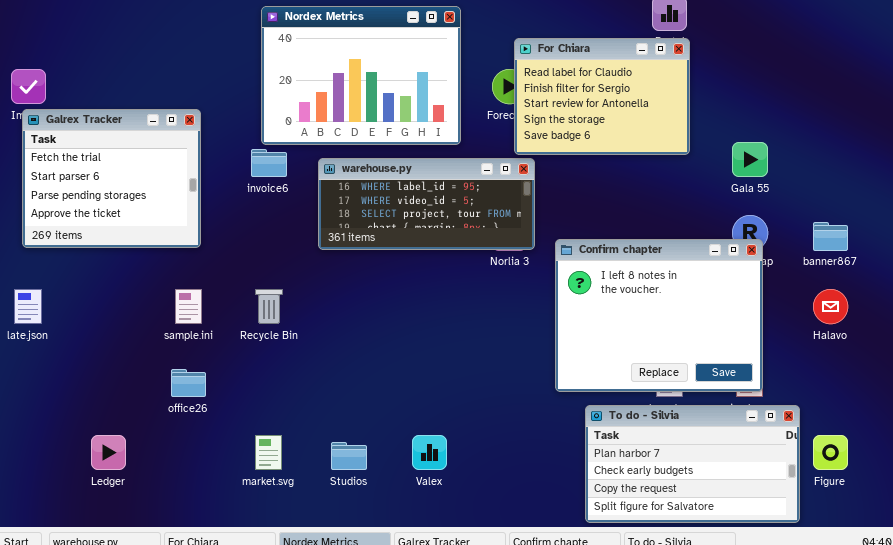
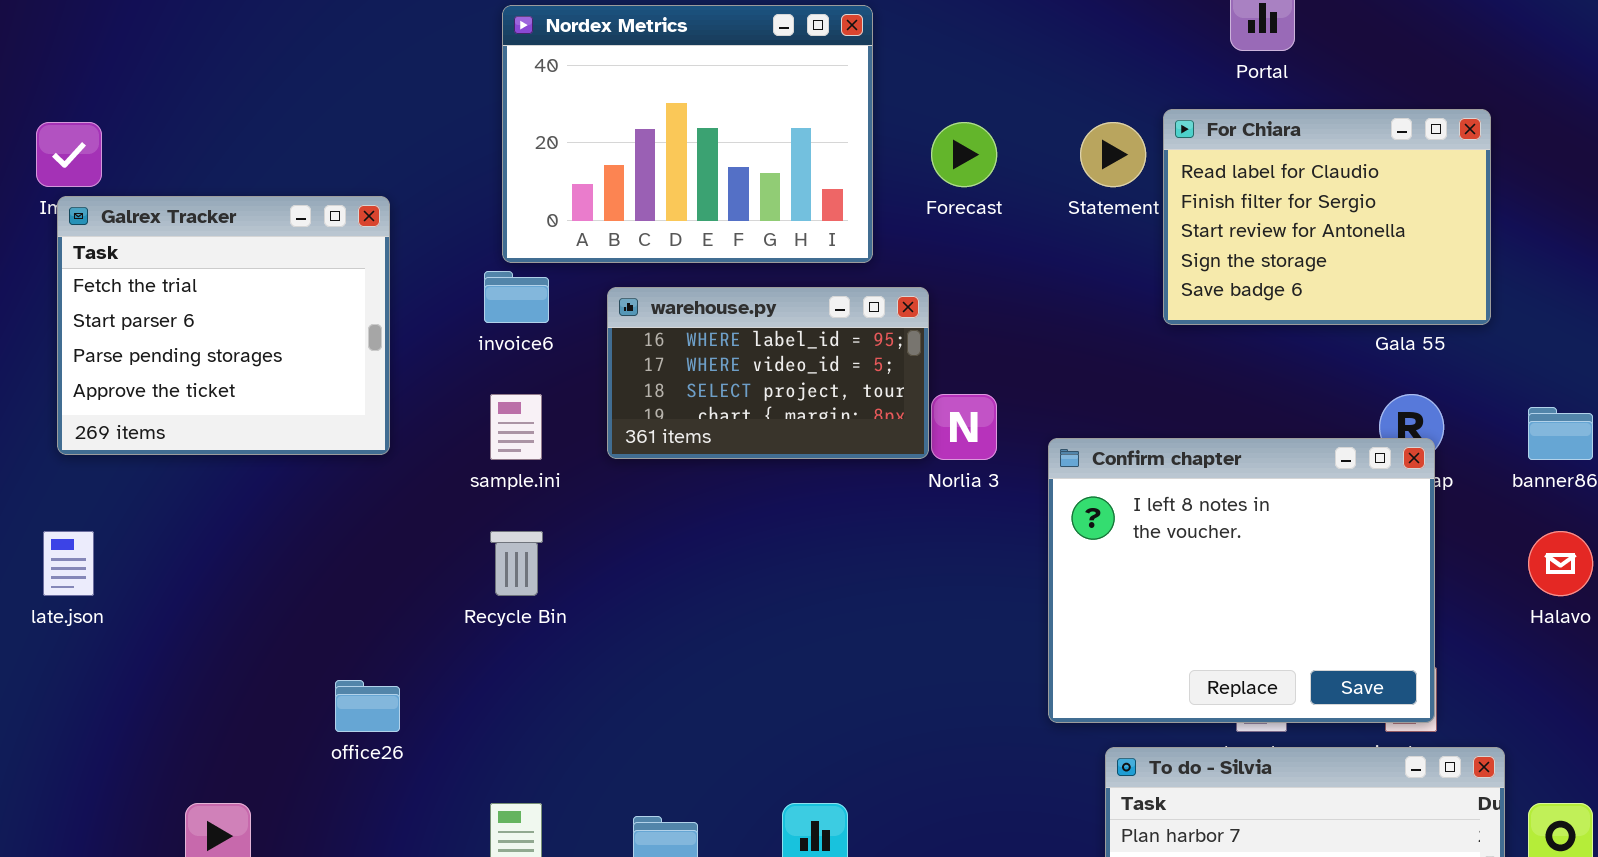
For Chiara: [514,38,690,155] -> [1163,109,1491,325], moved
warehouse.py: [318,158,535,250] -> [607,287,929,459], resized
sample.ini: [175,289,202,324] -> [490,394,542,460], moved

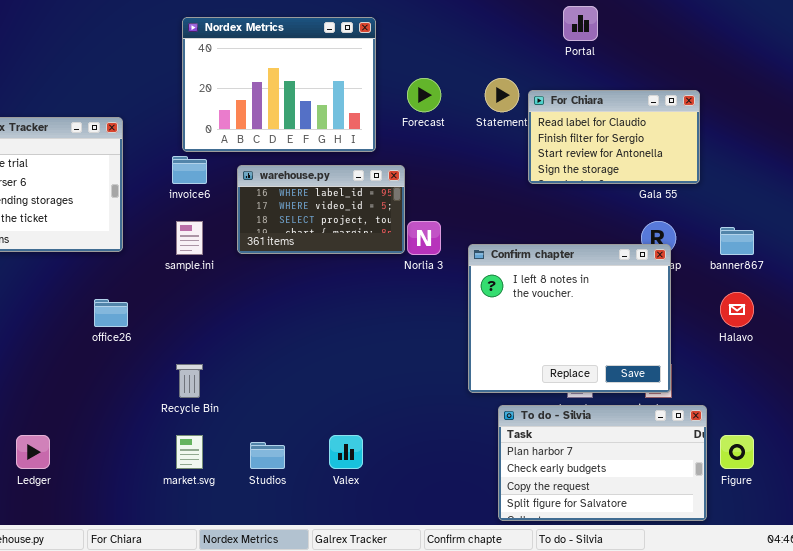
For Chiara: [1163,109,1491,325] -> [528,90,700,184], resized
Recycle Bin: [490,531,543,596] -> [176,364,203,398], moved
office26: [335,680,400,732] -> [94,299,128,327], moved

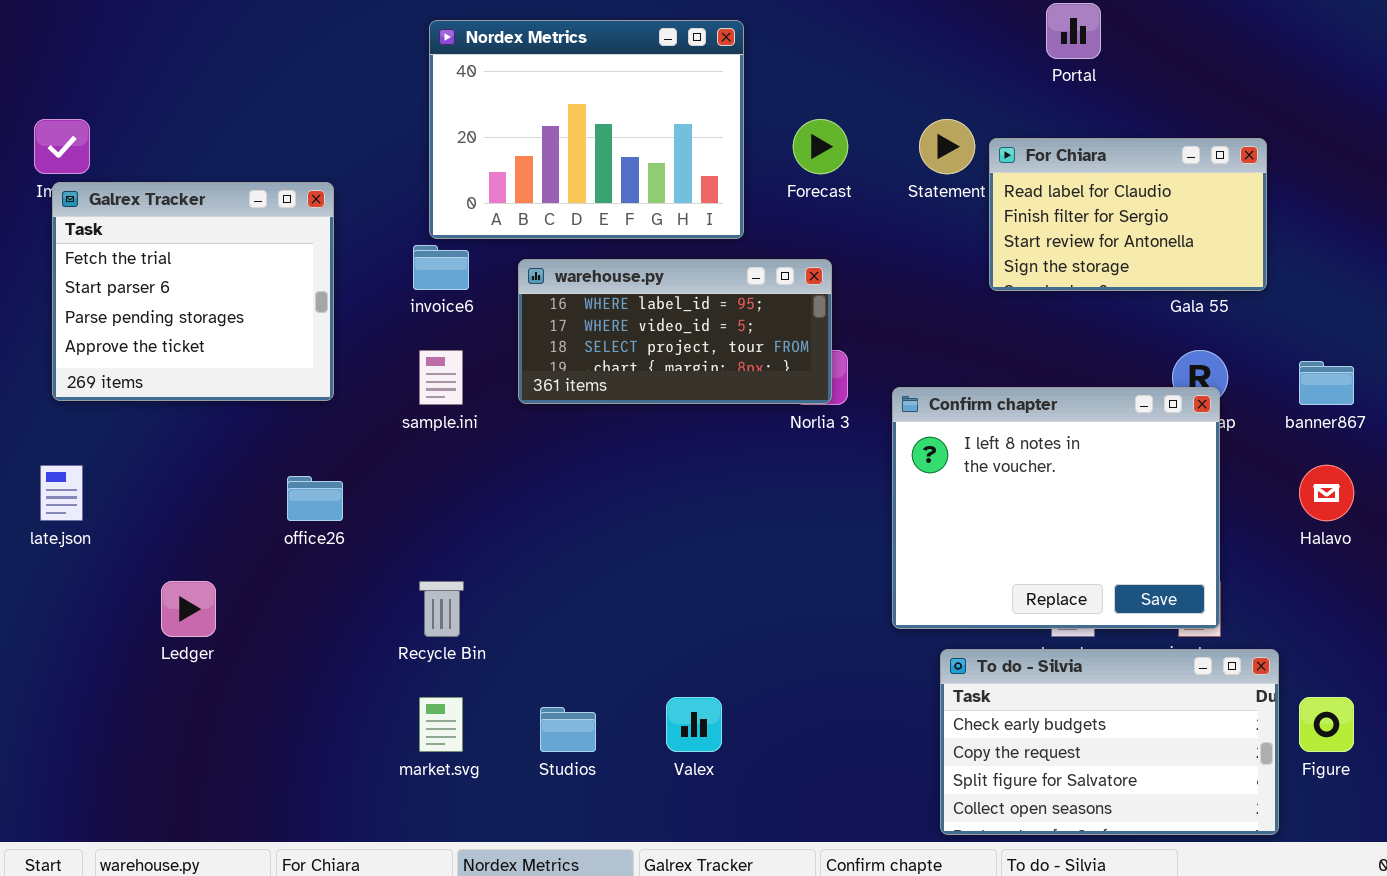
warehouse.py: [237,165,405,254] -> [518,259,832,404], resized
To do - Silvia: [498,405,707,521] -> [940,649,1279,835], scrolled down 1 row
Ledger: [16,435,50,469] -> [161,581,216,637], moved

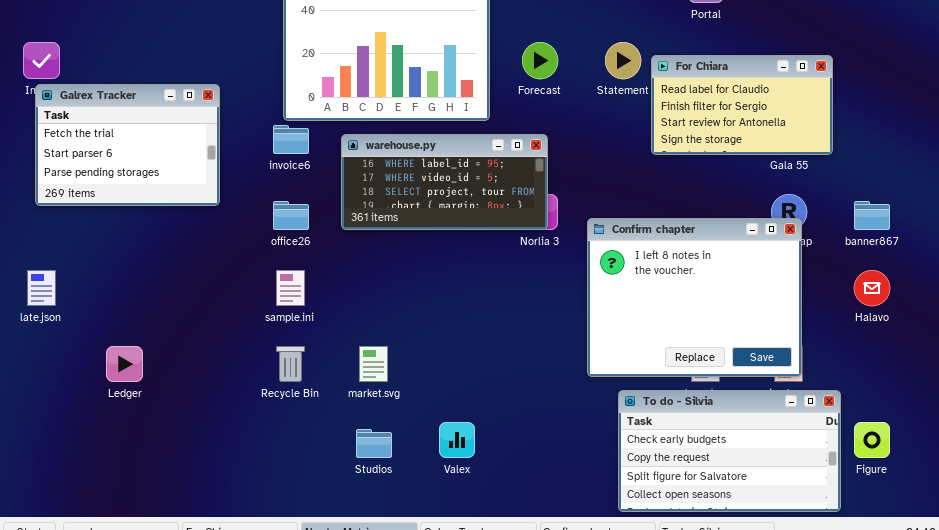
Galrex Tracker: [52,182,334,401] -> [35,84,220,206], resized
sample.ini: [419,350,463,405] -> [276,270,305,306], moved
office26: [287,476,343,521] -> [273,201,309,230], moved
market.svg: [419,697,463,752] -> [359,346,388,382], moved

